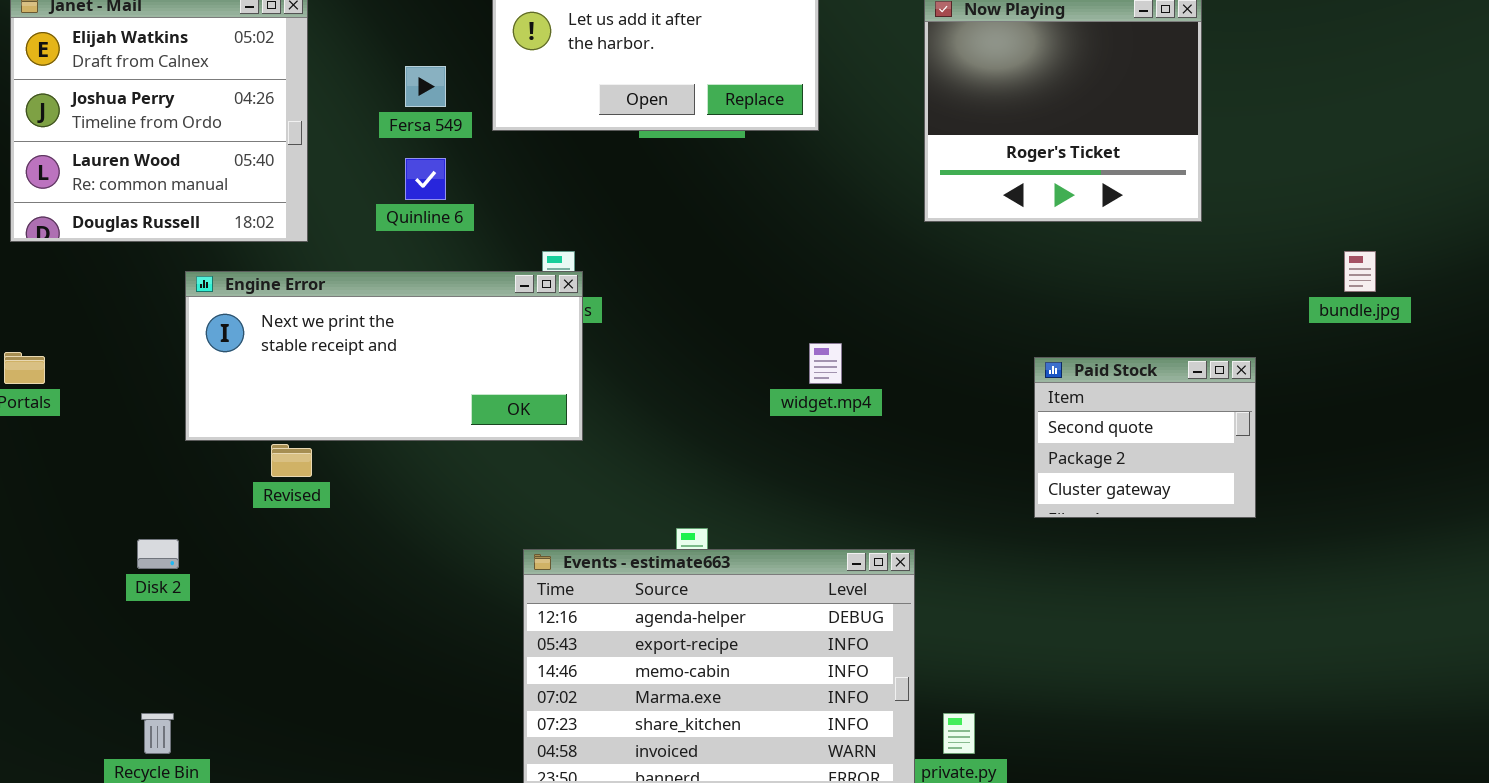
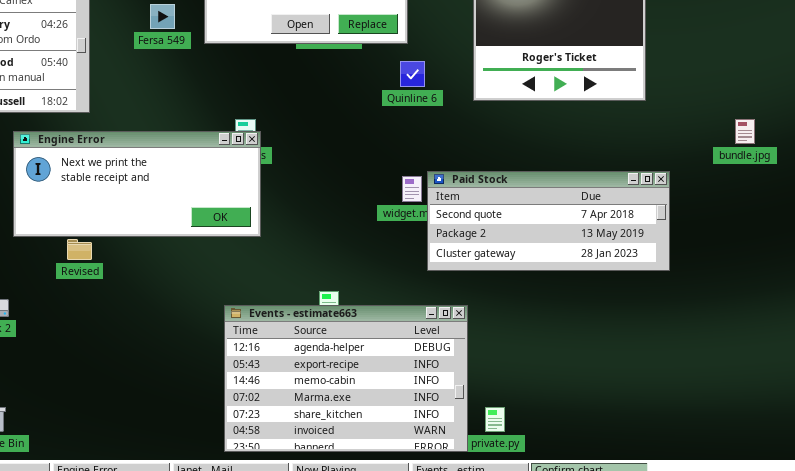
Quinline 6: [405,158,446,200] -> [400,61,425,87], moved
Paid Stock: [1034,357,1256,518] -> [427,171,670,271], moved, resized

